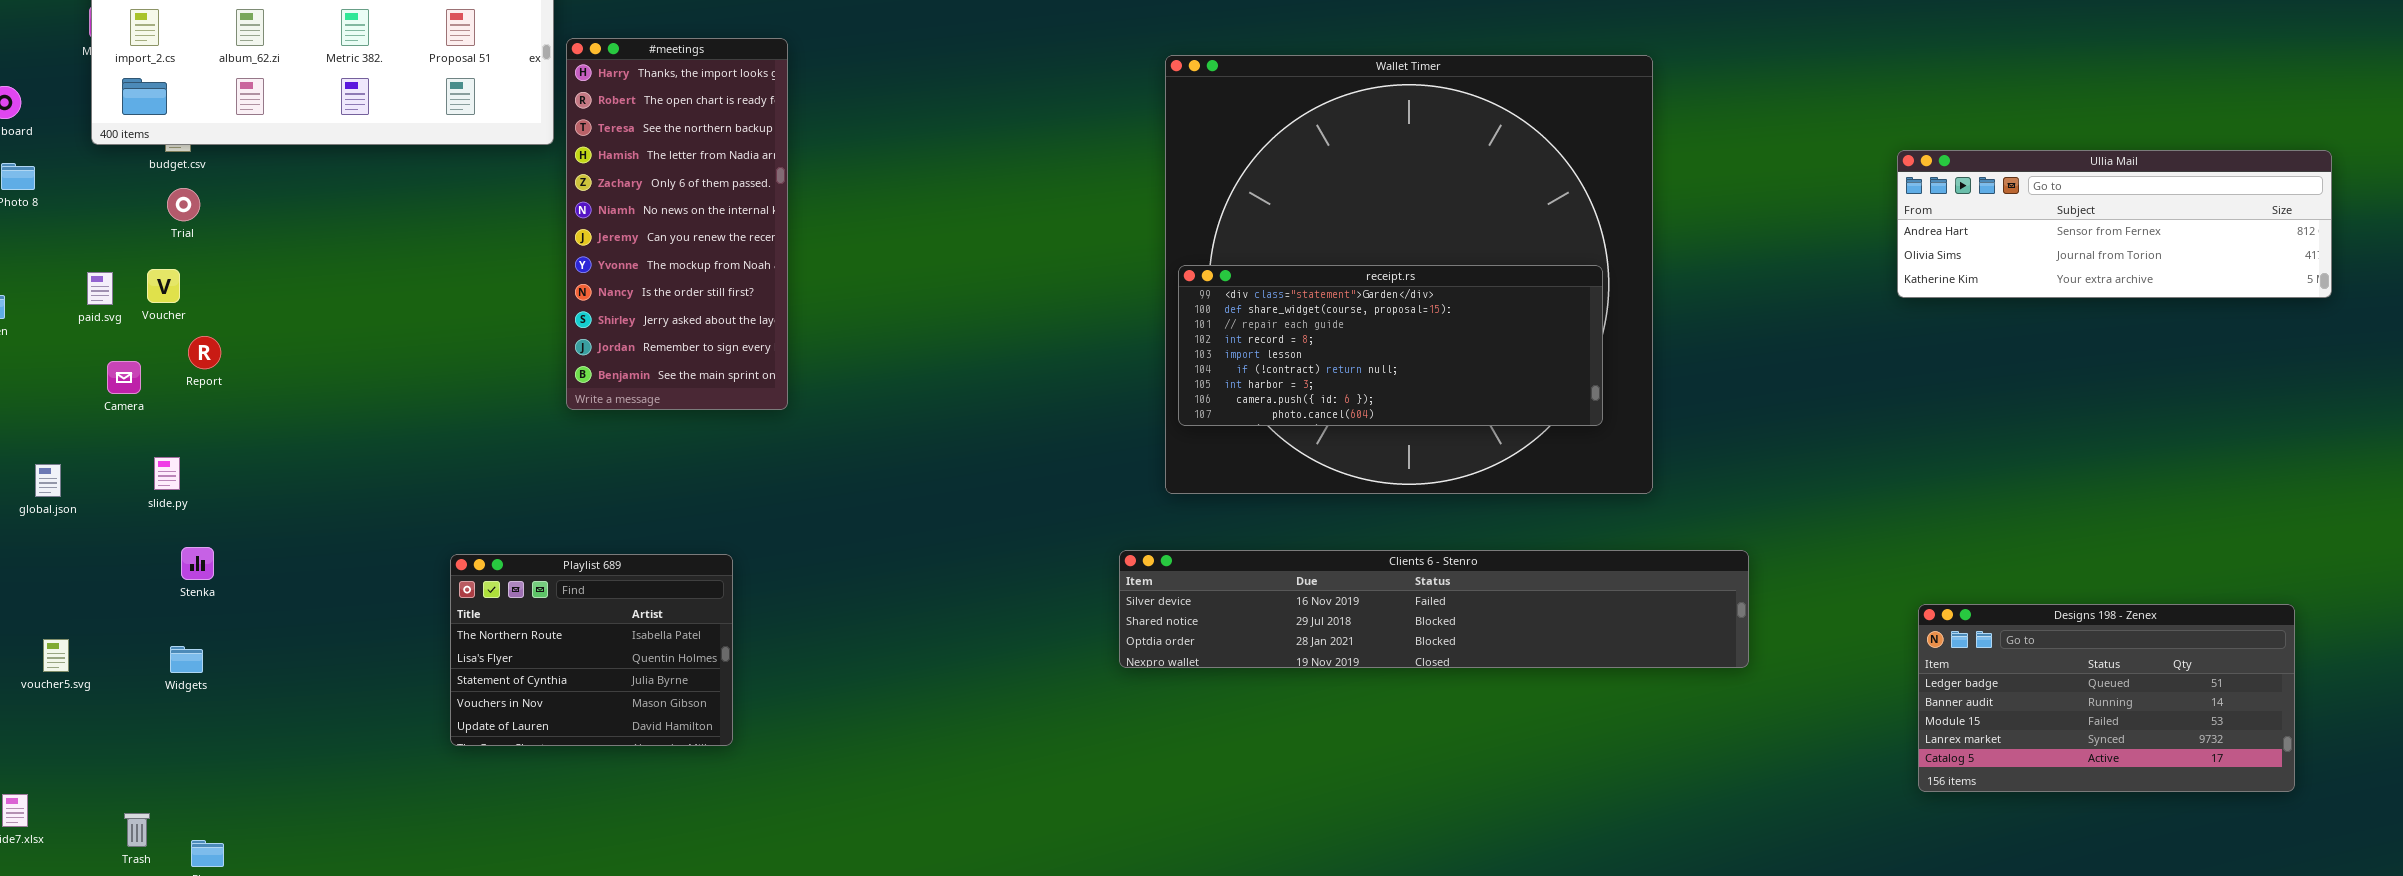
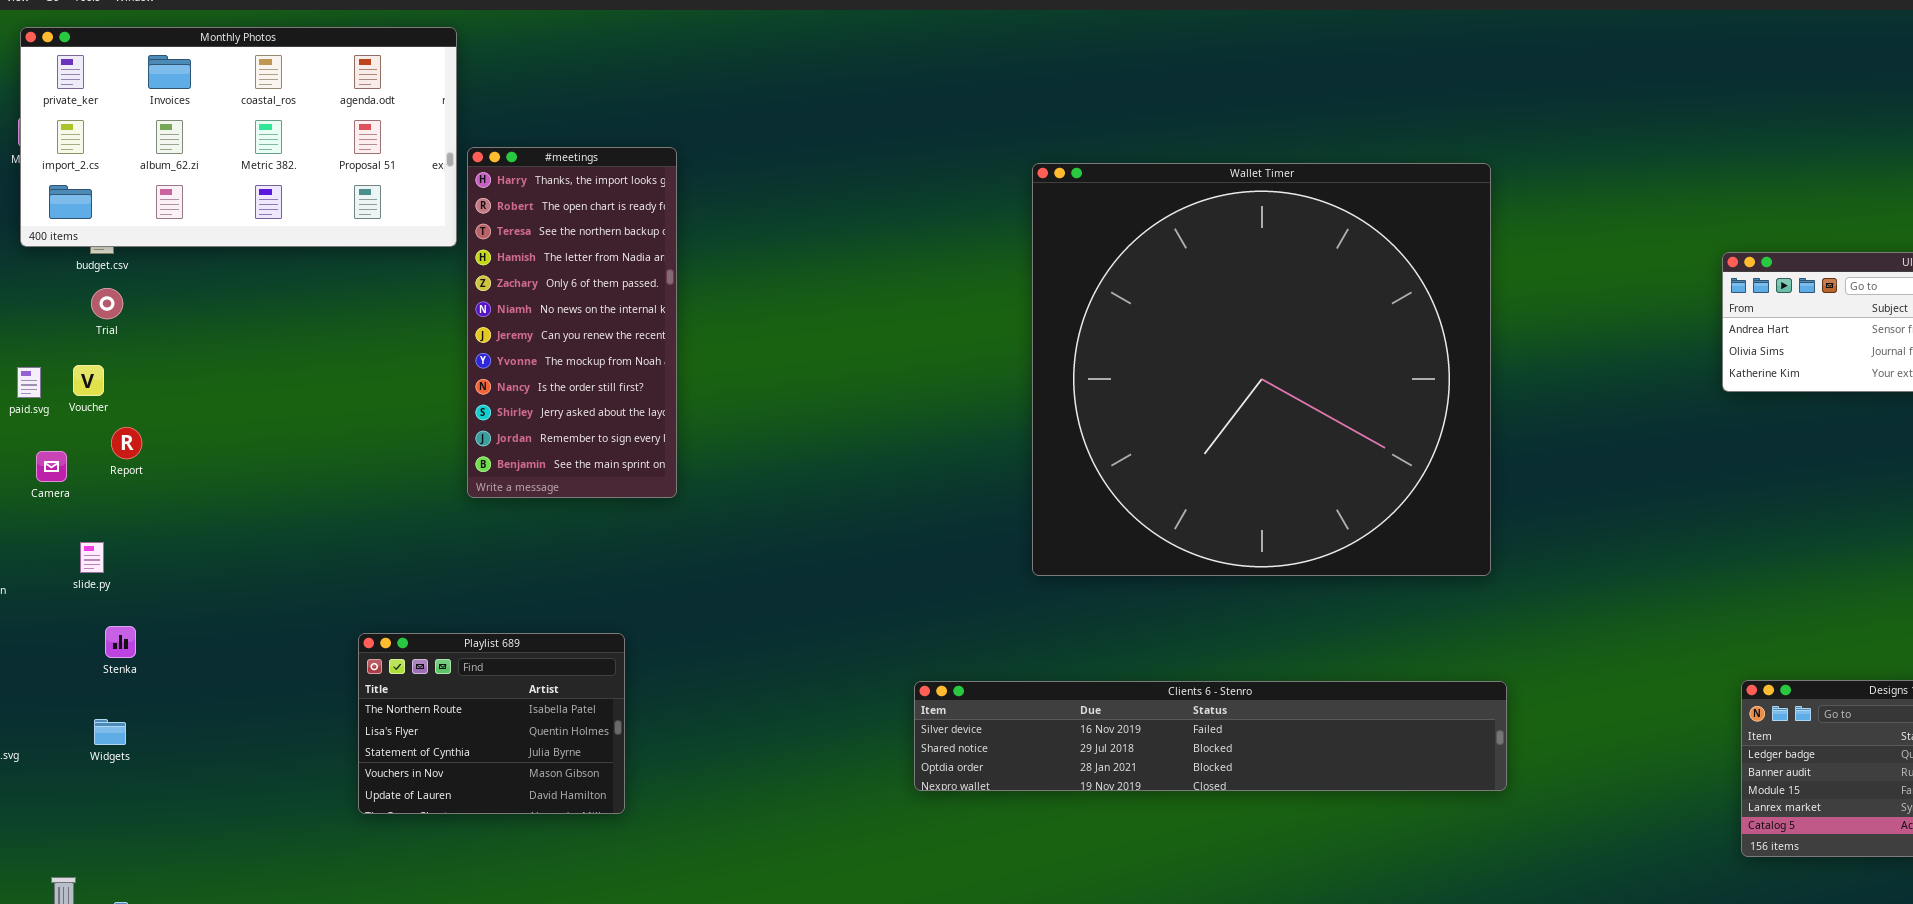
receipt.rs: [1178,265,1603,426] -> none, closed
Clients 6 - Stenro: [1119,550,1749,668] -> [914,681,1507,791], moved

